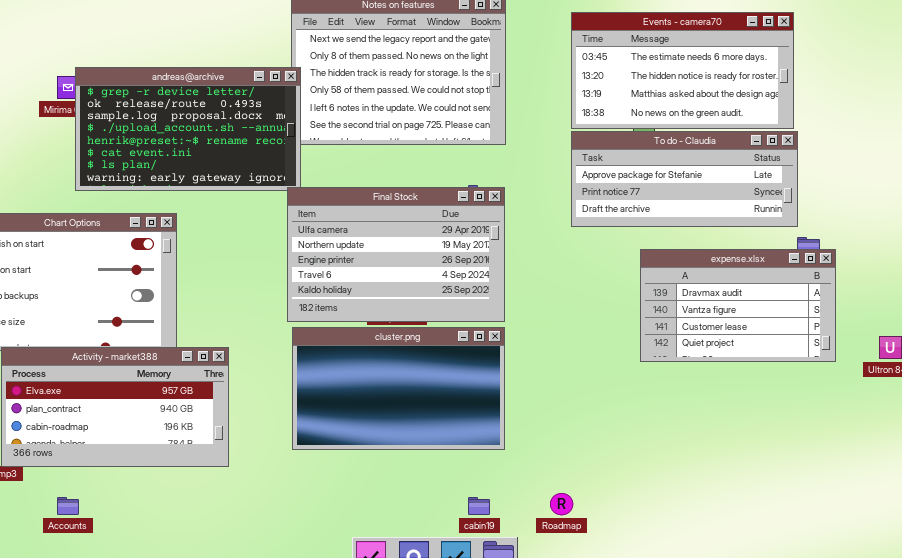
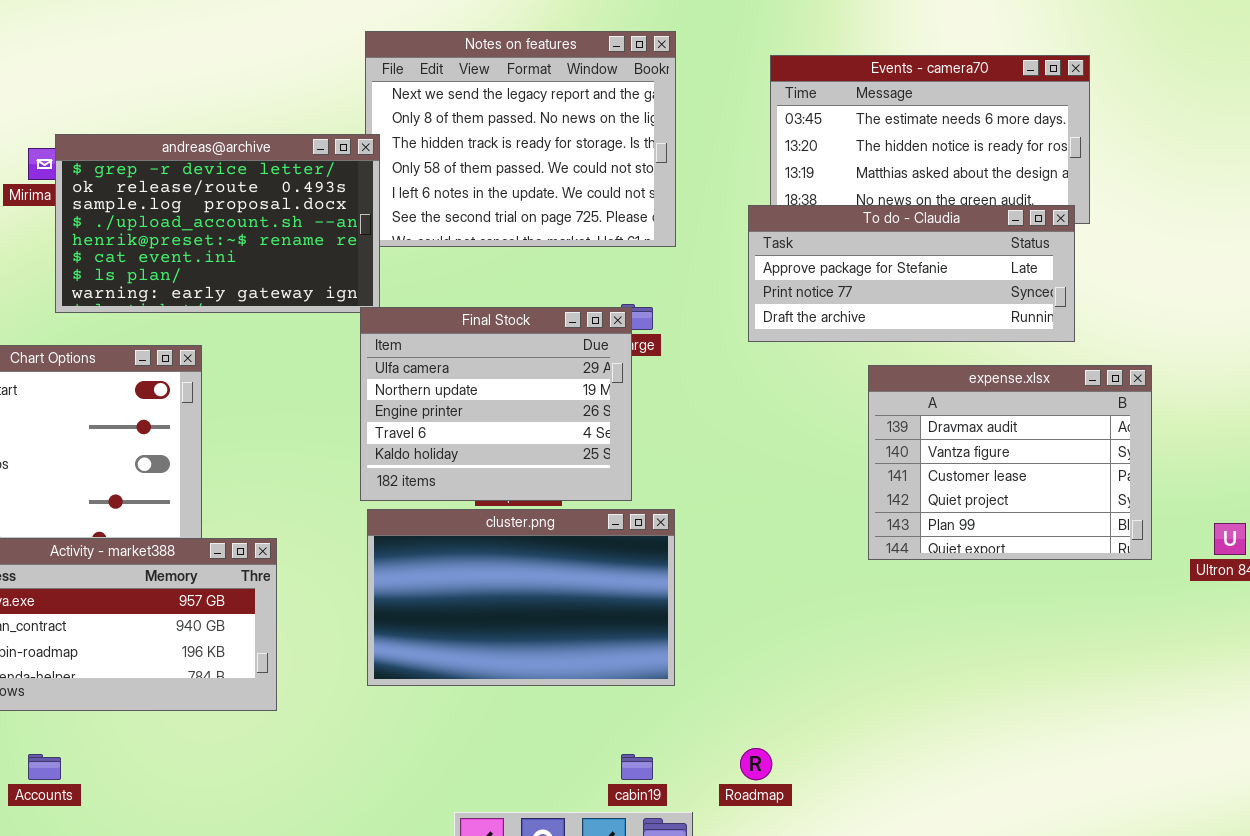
To do - Claudia: [571,131,798,227] -> [748,205,1075,342], moved
Final Stock: [287,187,505,322] -> [360,307,632,501], resized
expense.xlsx: [640,249,836,362] -> [868,365,1152,560], resized

